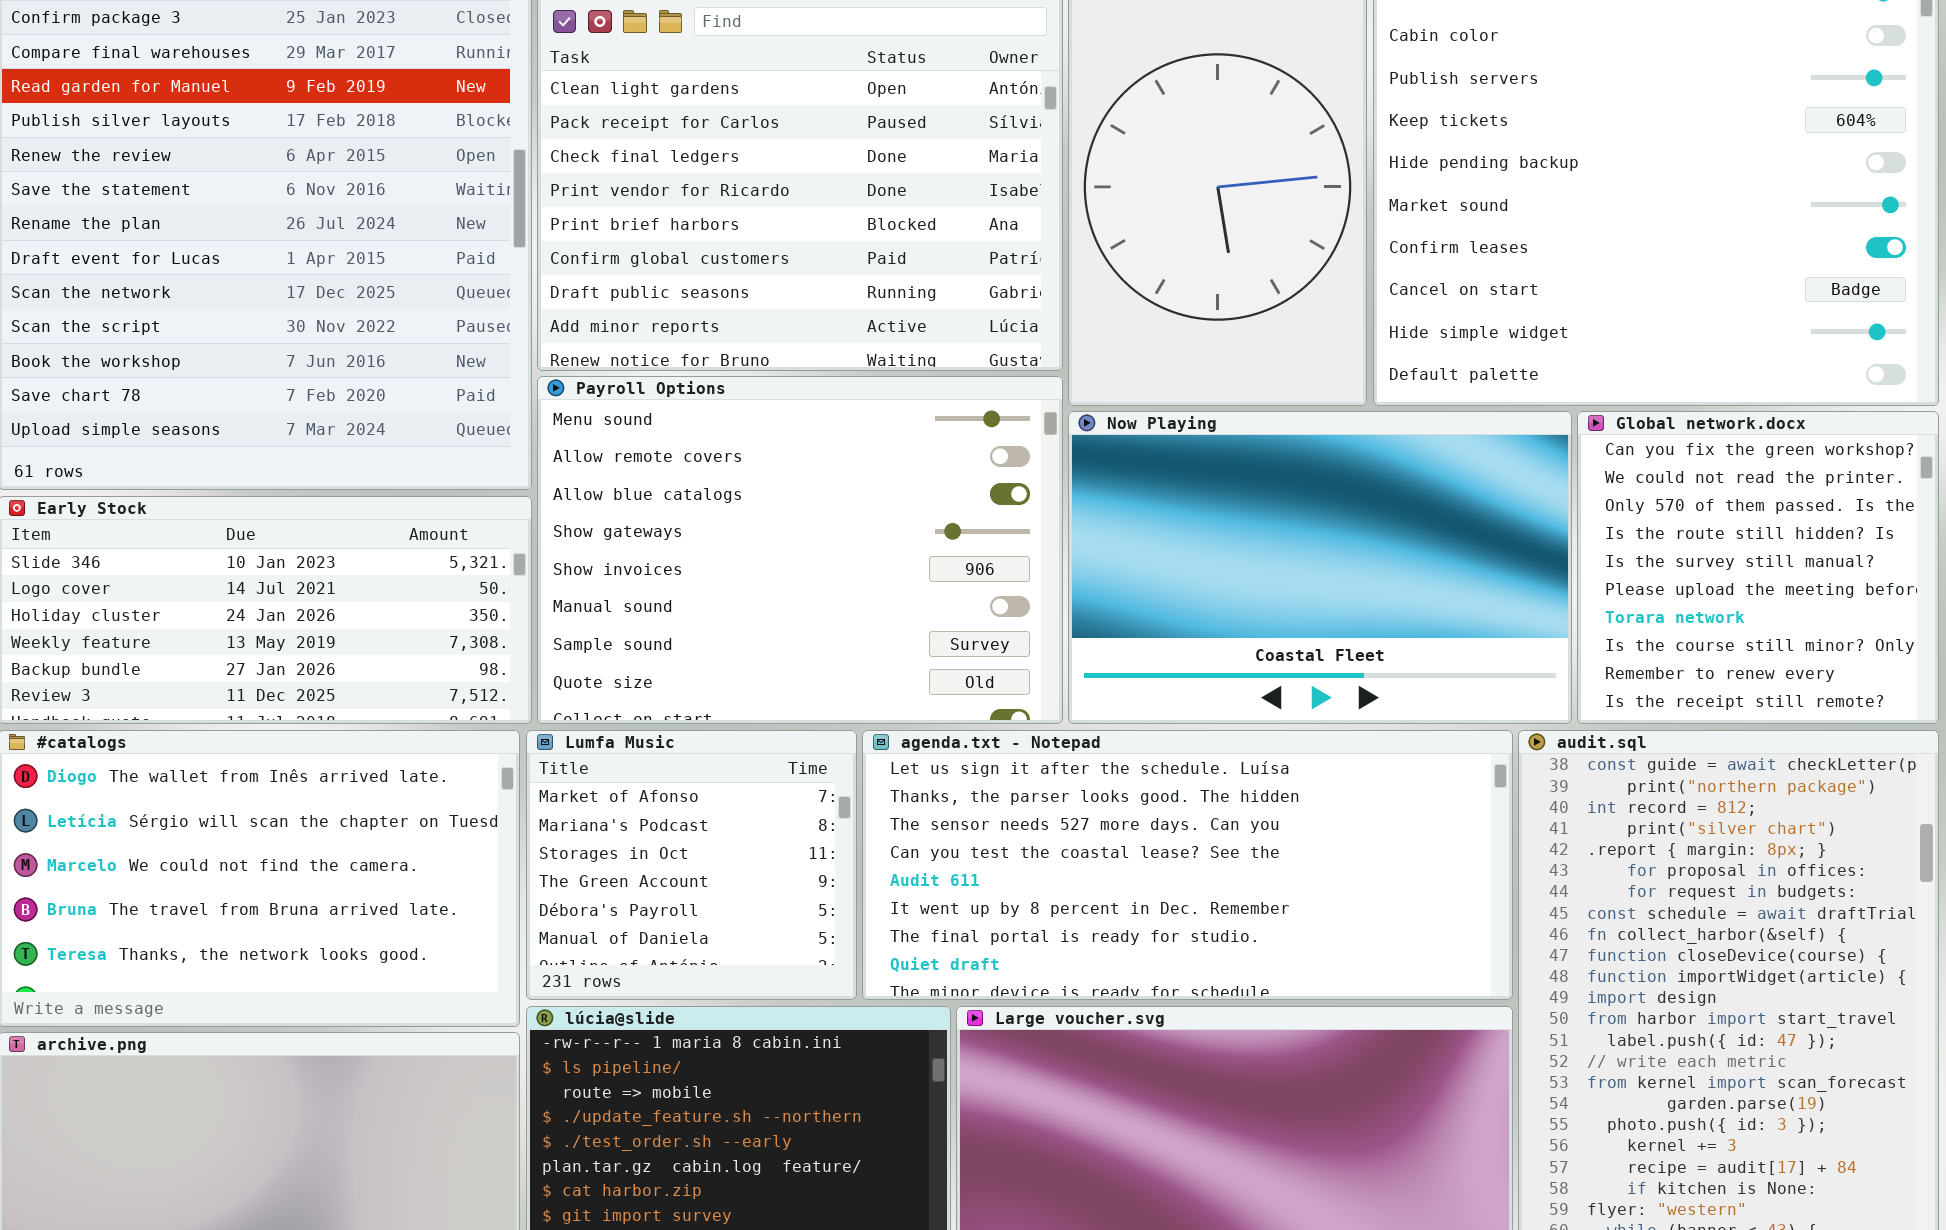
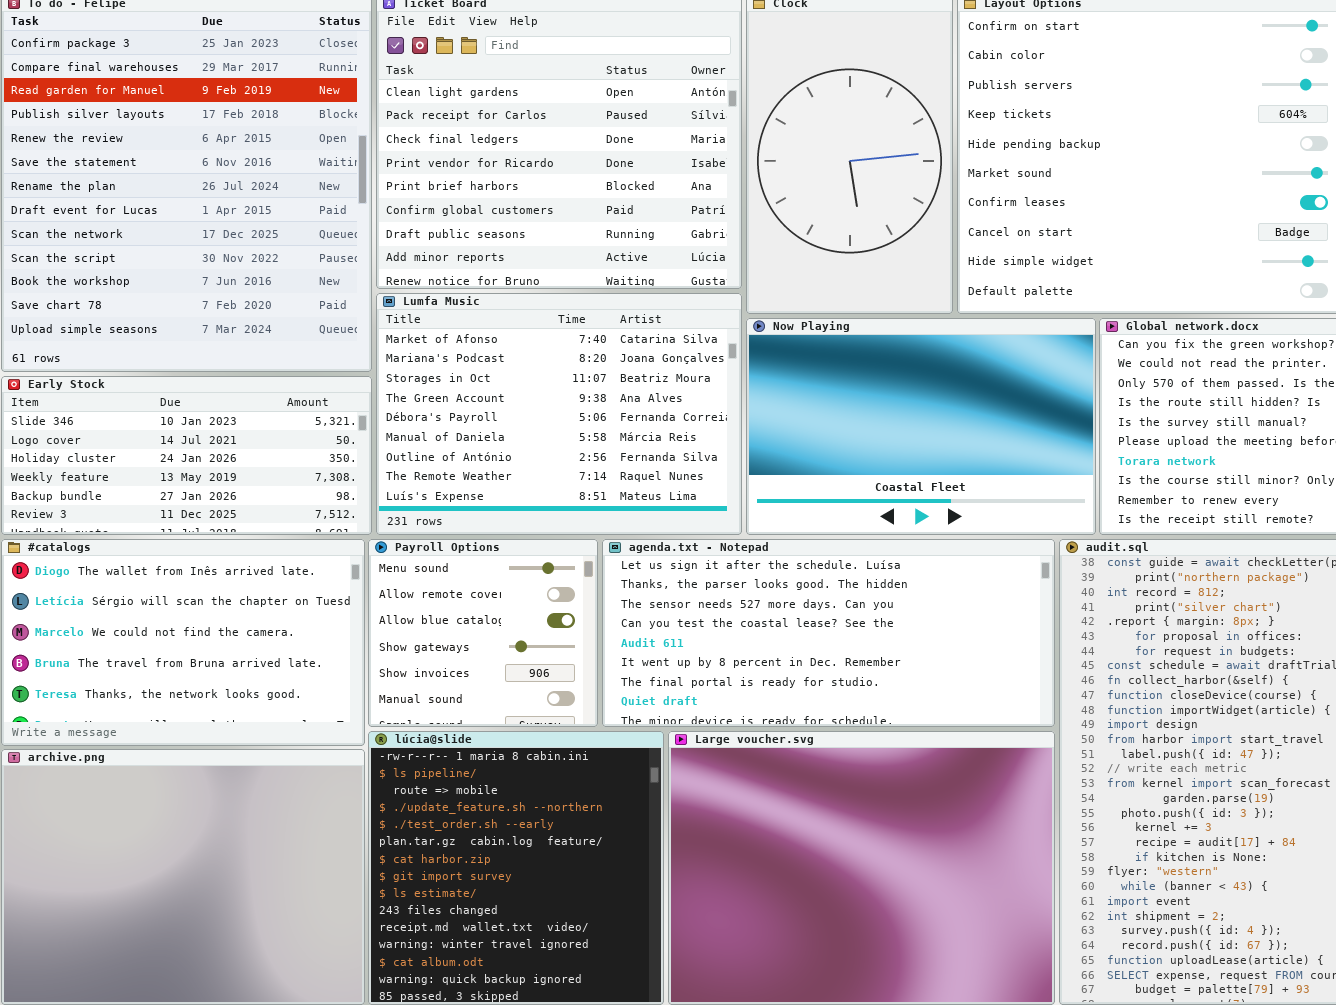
Payroll Options: [537,376,1063,724] -> [368,539,598,727], moved, resized
Lumfa Music: [526,730,857,1000] -> [376,293,742,535], moved, resized

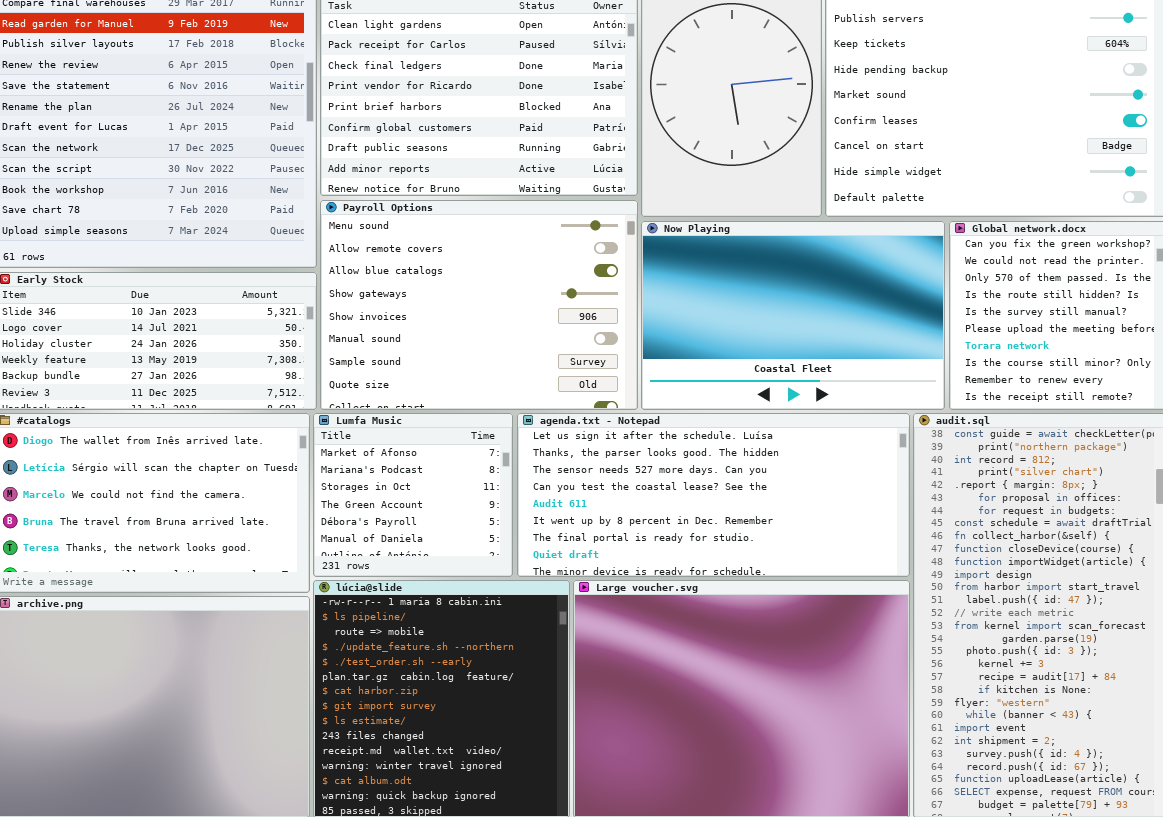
Lumfa Music: [376,293,742,535] -> [313,413,513,577], moved, resized
Payroll Options: [368,539,598,727] -> [320,200,638,410], moved, resized

